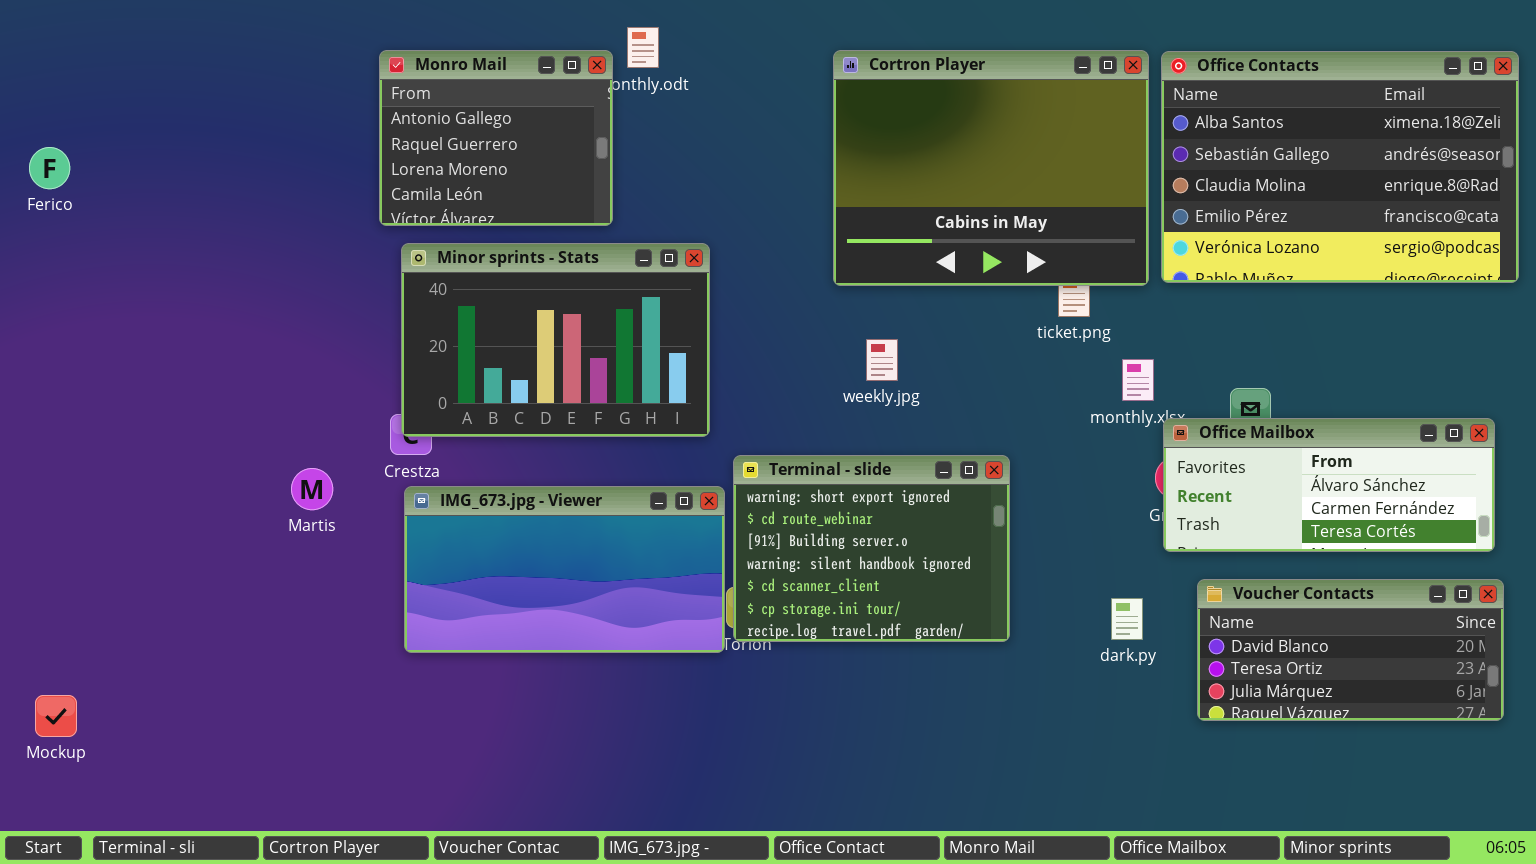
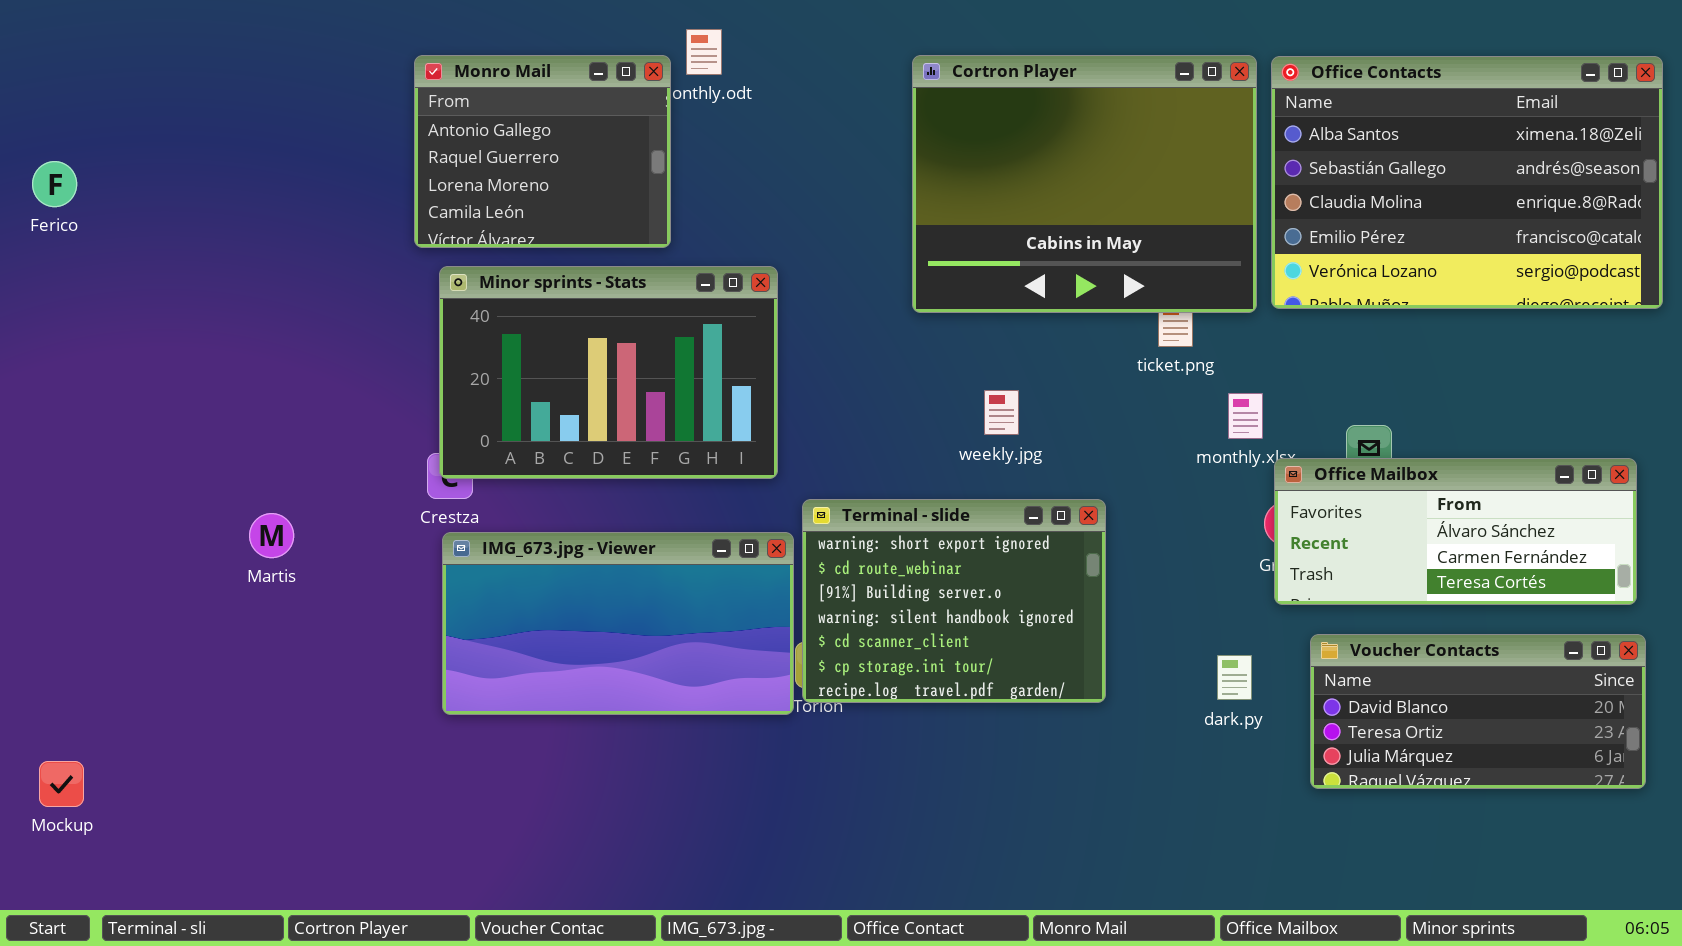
weekly.jpg: [866,339,898,381] -> [984,390,1019,435], moved
Martis: [291,468,333,510] -> [249,513,294,558], moved

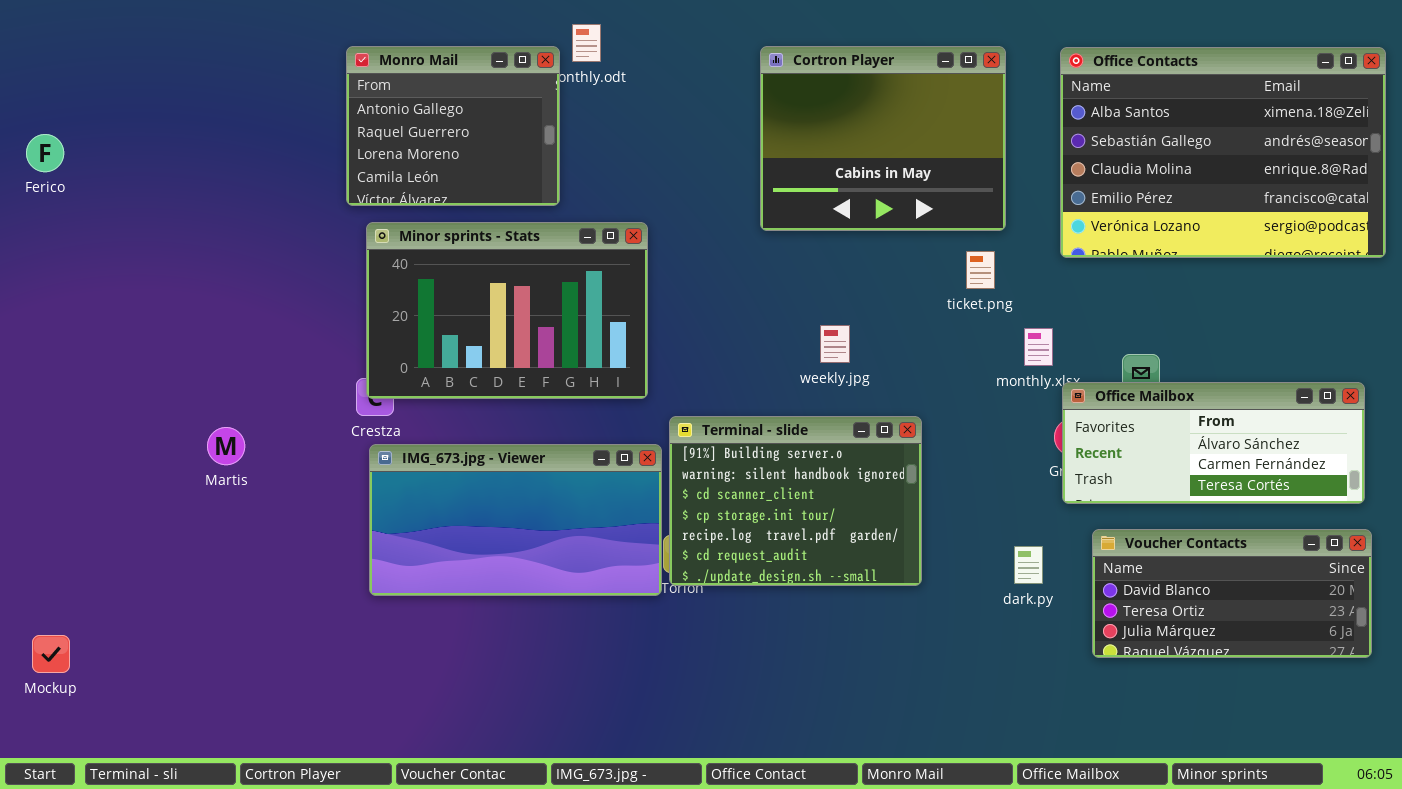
Cortron Player: [912,55,1257,313] -> [760,46,1006,231], resized
Terminal - slide: [802,499,1106,703] -> [669,416,922,586], scrolled down 2 rows

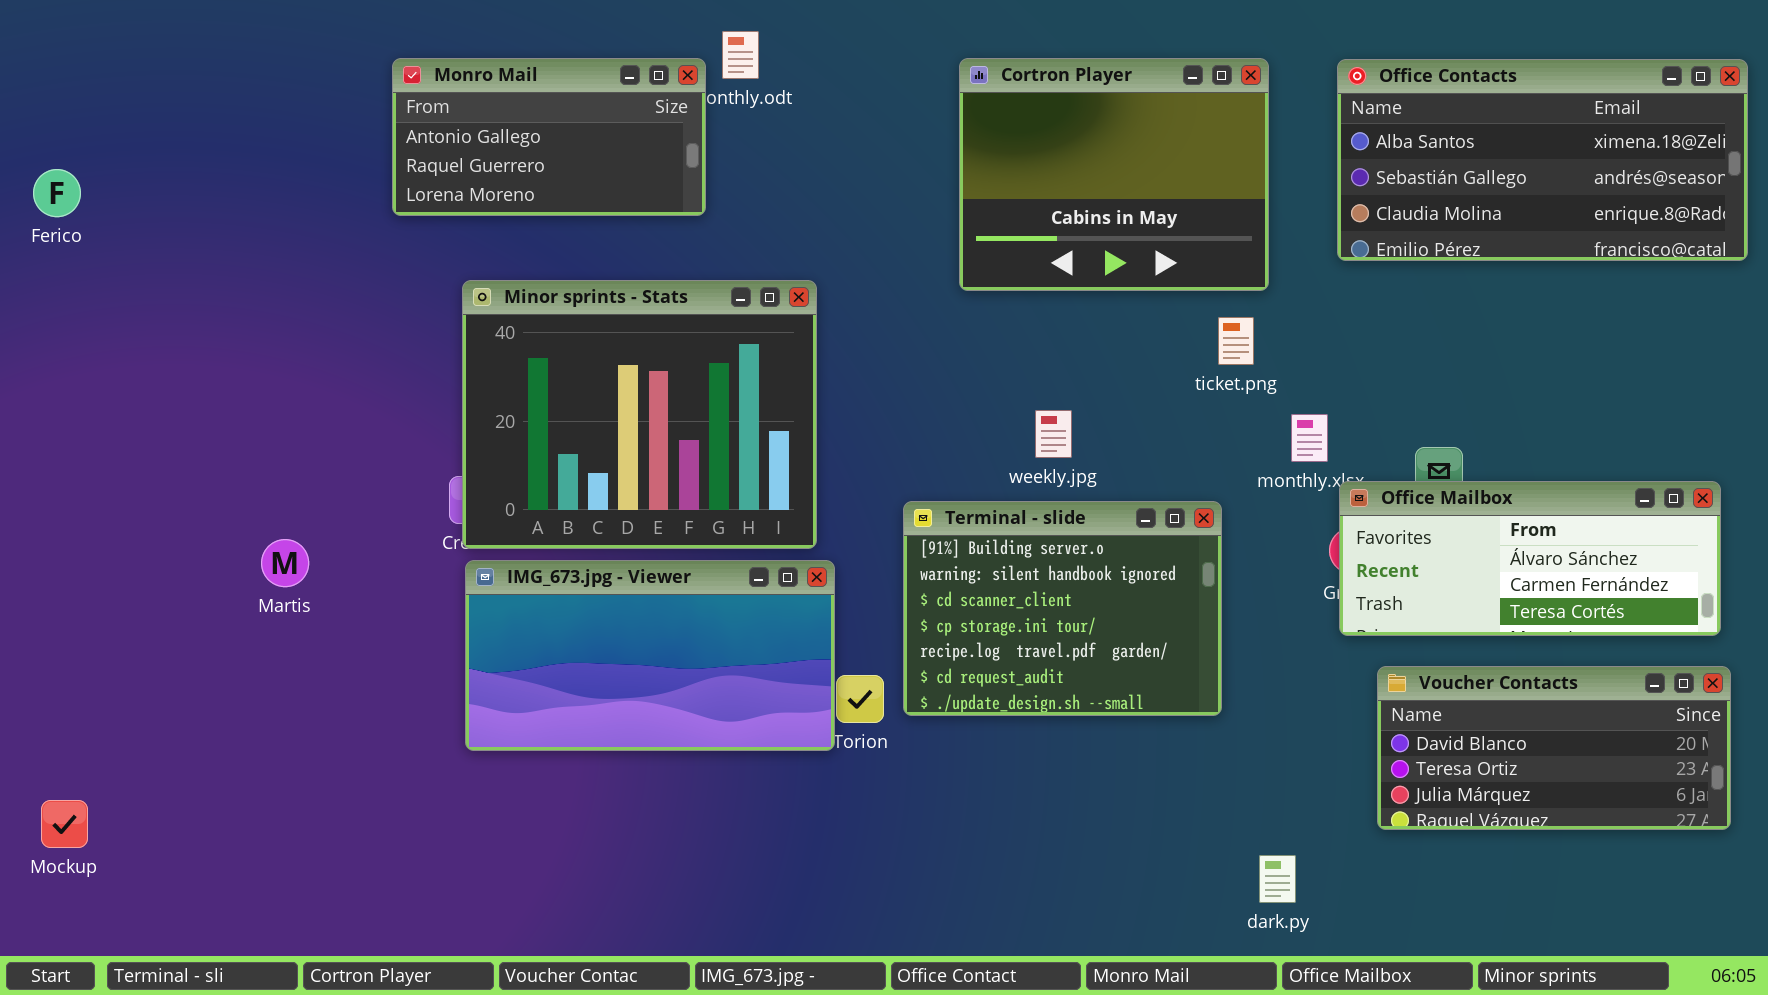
Monro Mail: [346,46,560,206] -> [392,58,706,216], resized
Office Contacts: [1060,47,1386,258] -> [1337,59,1748,261], resized
Minor sprints - Stats: [366,222,648,399] -> [462,280,817,549], resized
Terminal - slide: [669,416,922,586] -> [903,501,1222,716], moved
dark.py: [1014,546,1043,584] -> [1259,855,1296,903], moved

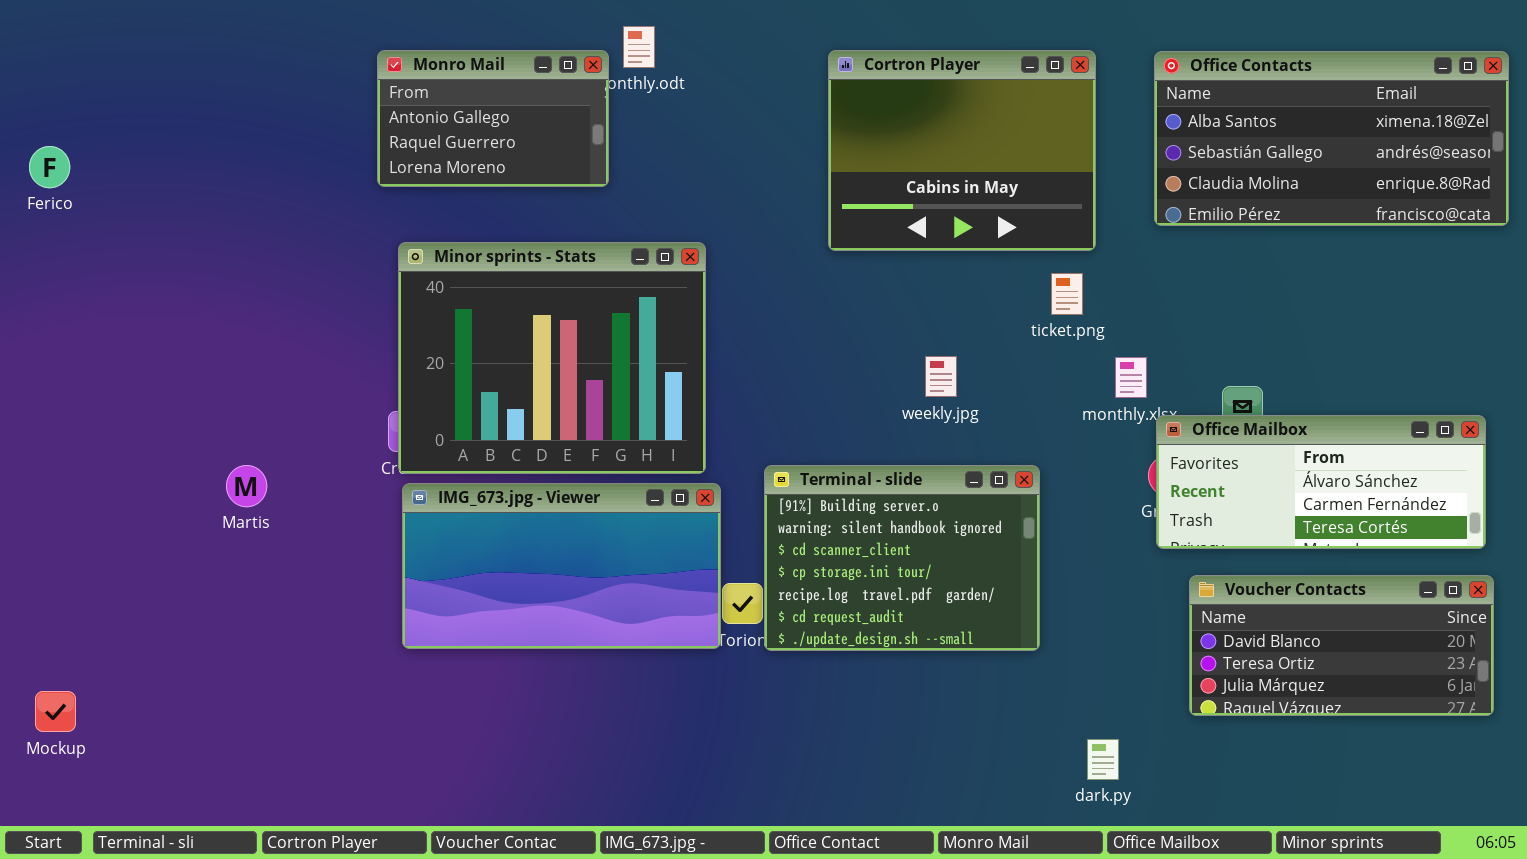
Monro Mail: [392,58,706,216] -> [377,50,609,187], resized
weekly.jpg: [1035,410,1072,458] -> [925,356,957,397], moved
Terminal - slide: [903,501,1222,716] -> [764,465,1040,651], moved

